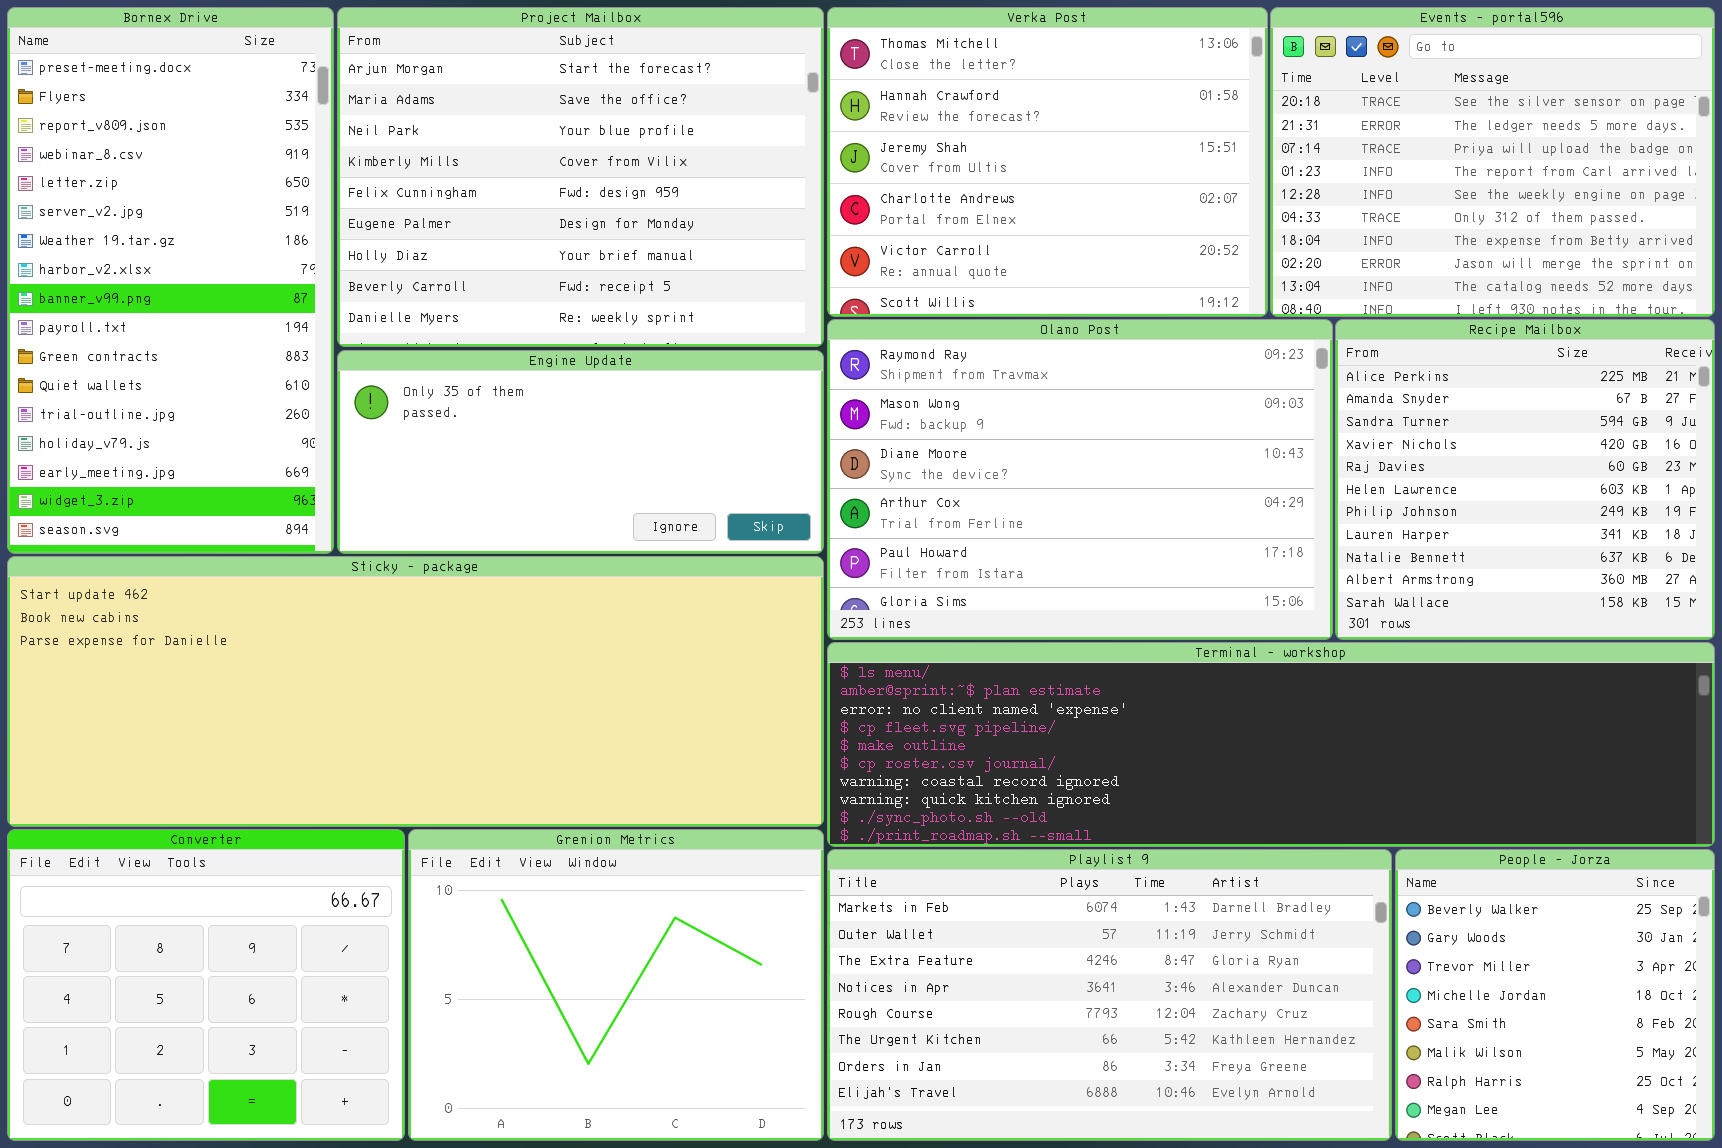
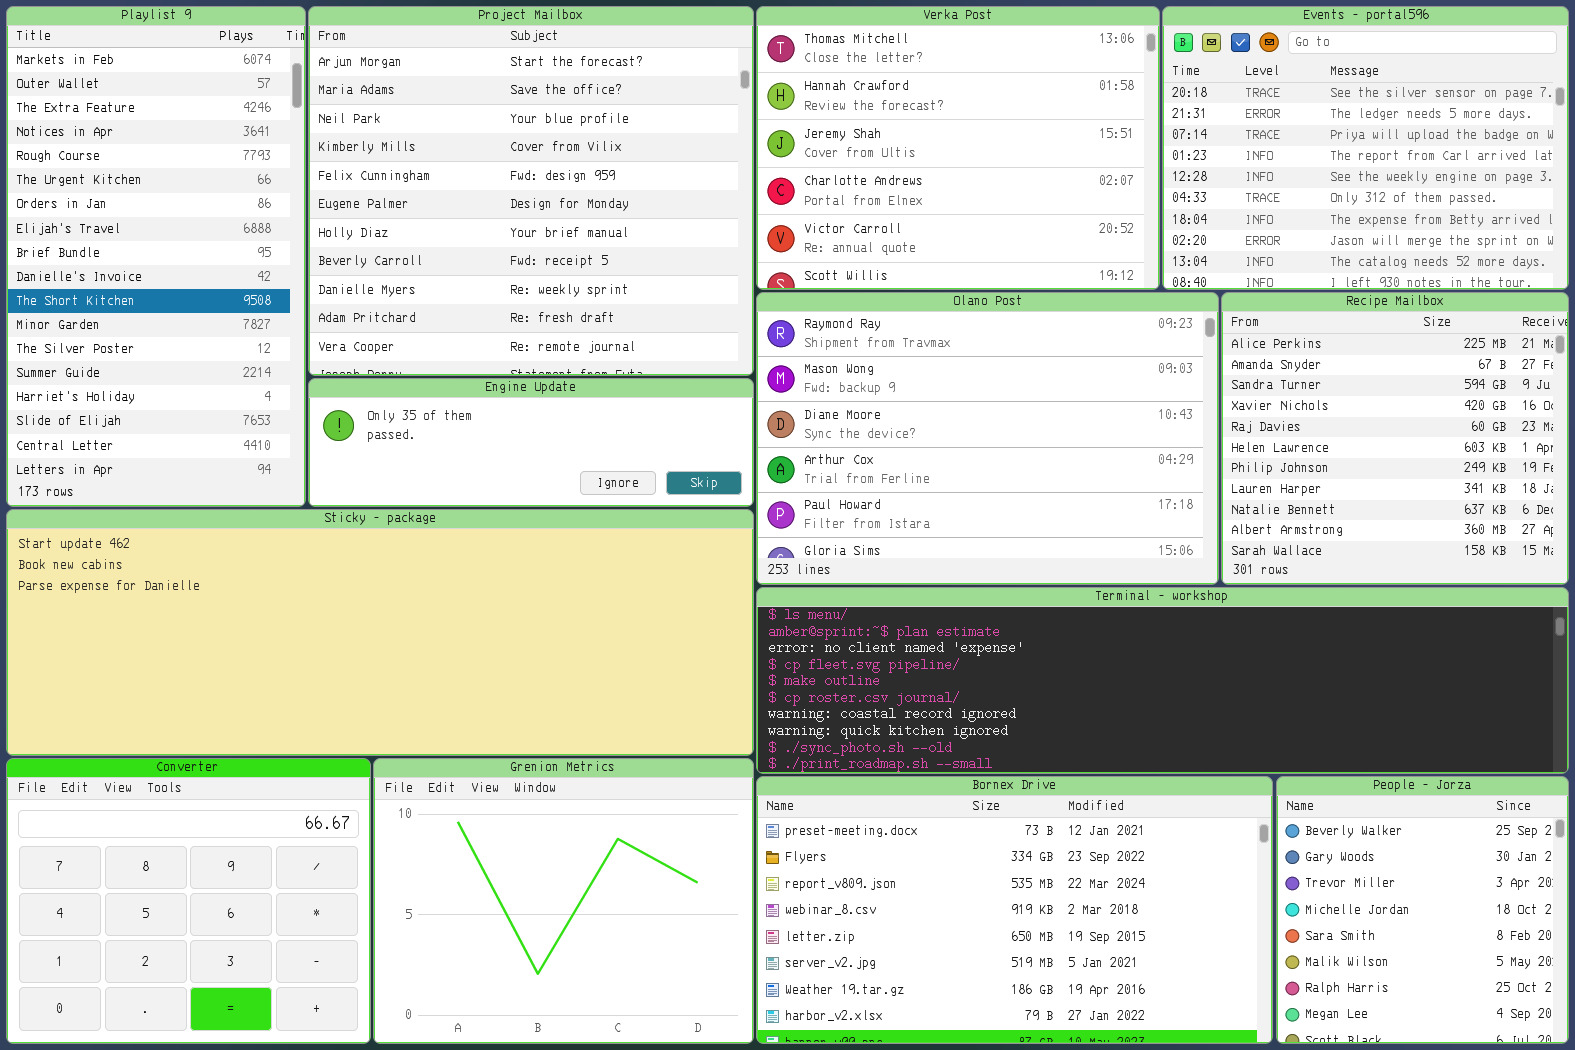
Bornex Drive: [7,7,334,554] -> [756,776,1273,1044], moved, resized
Project Mailbox: [337,7,824,347] -> [308,6,754,376], resized
Engine Update: [337,350,824,554] -> [308,378,754,507], resized
Playlist 9: [827,849,1392,1141] -> [6,6,306,507], moved, resized

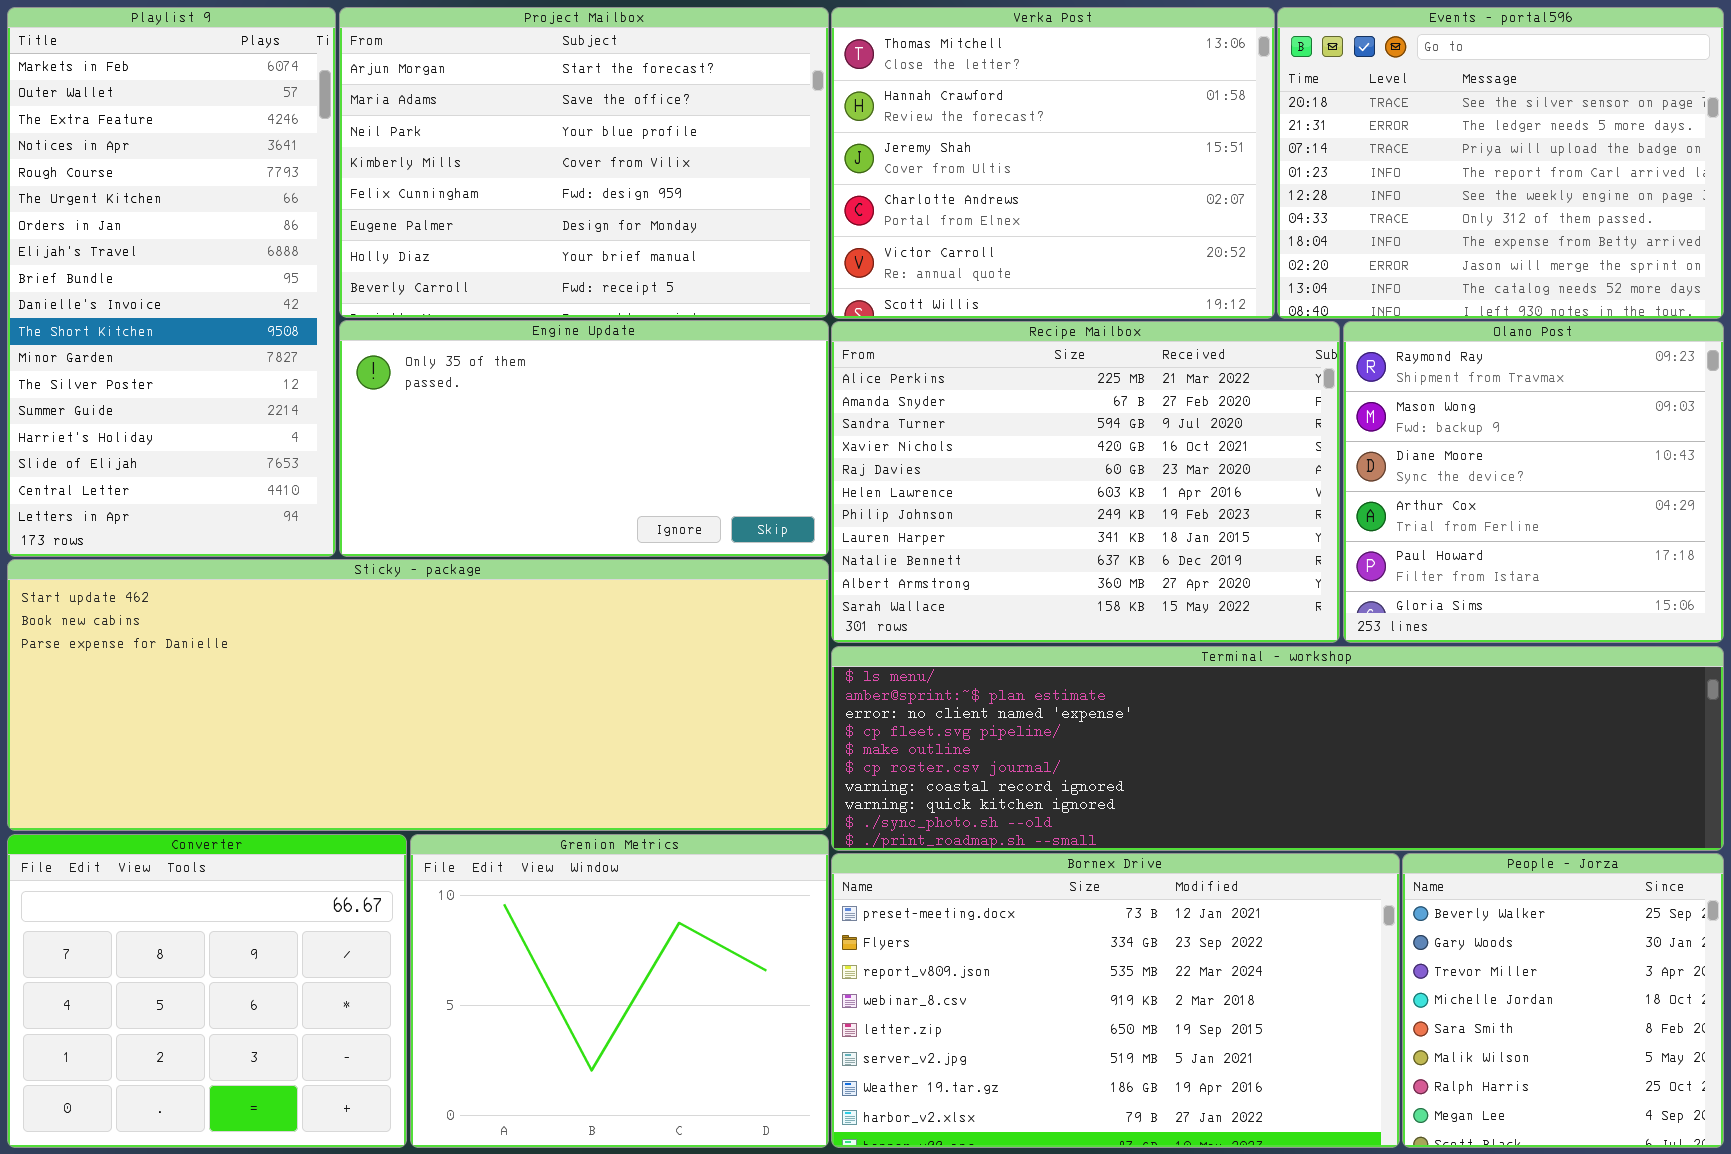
Project Mailbox: [308,6,754,376] -> [339,7,829,318], resized
Olano Post: [756,292,1219,585] -> [1343,321,1724,643], moved, resized
Recipe Mailbox: [1221,292,1569,585] -> [831,321,1340,643], moved, resized
Engine Update: [308,378,754,507] -> [339,320,829,557], resized

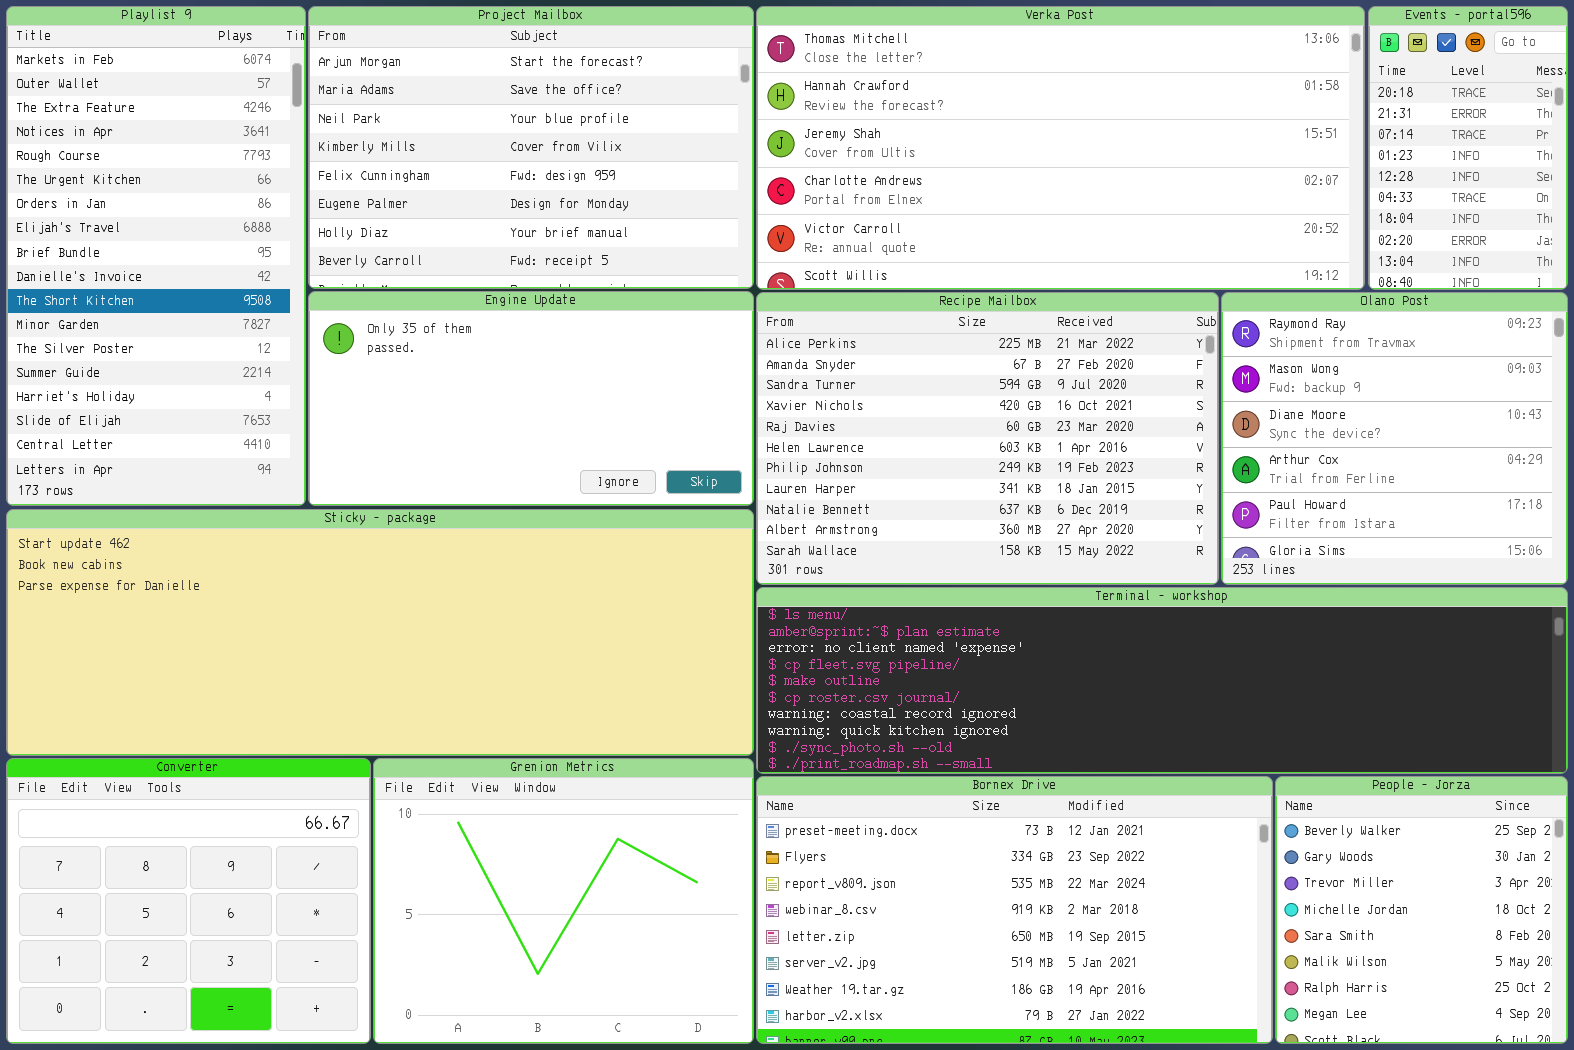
Verka Post: [831,7,1275,319] -> [756,6,1365,290], resized
Events - portal596: [1277,7,1724,319] -> [1368,6,1568,290], resized

